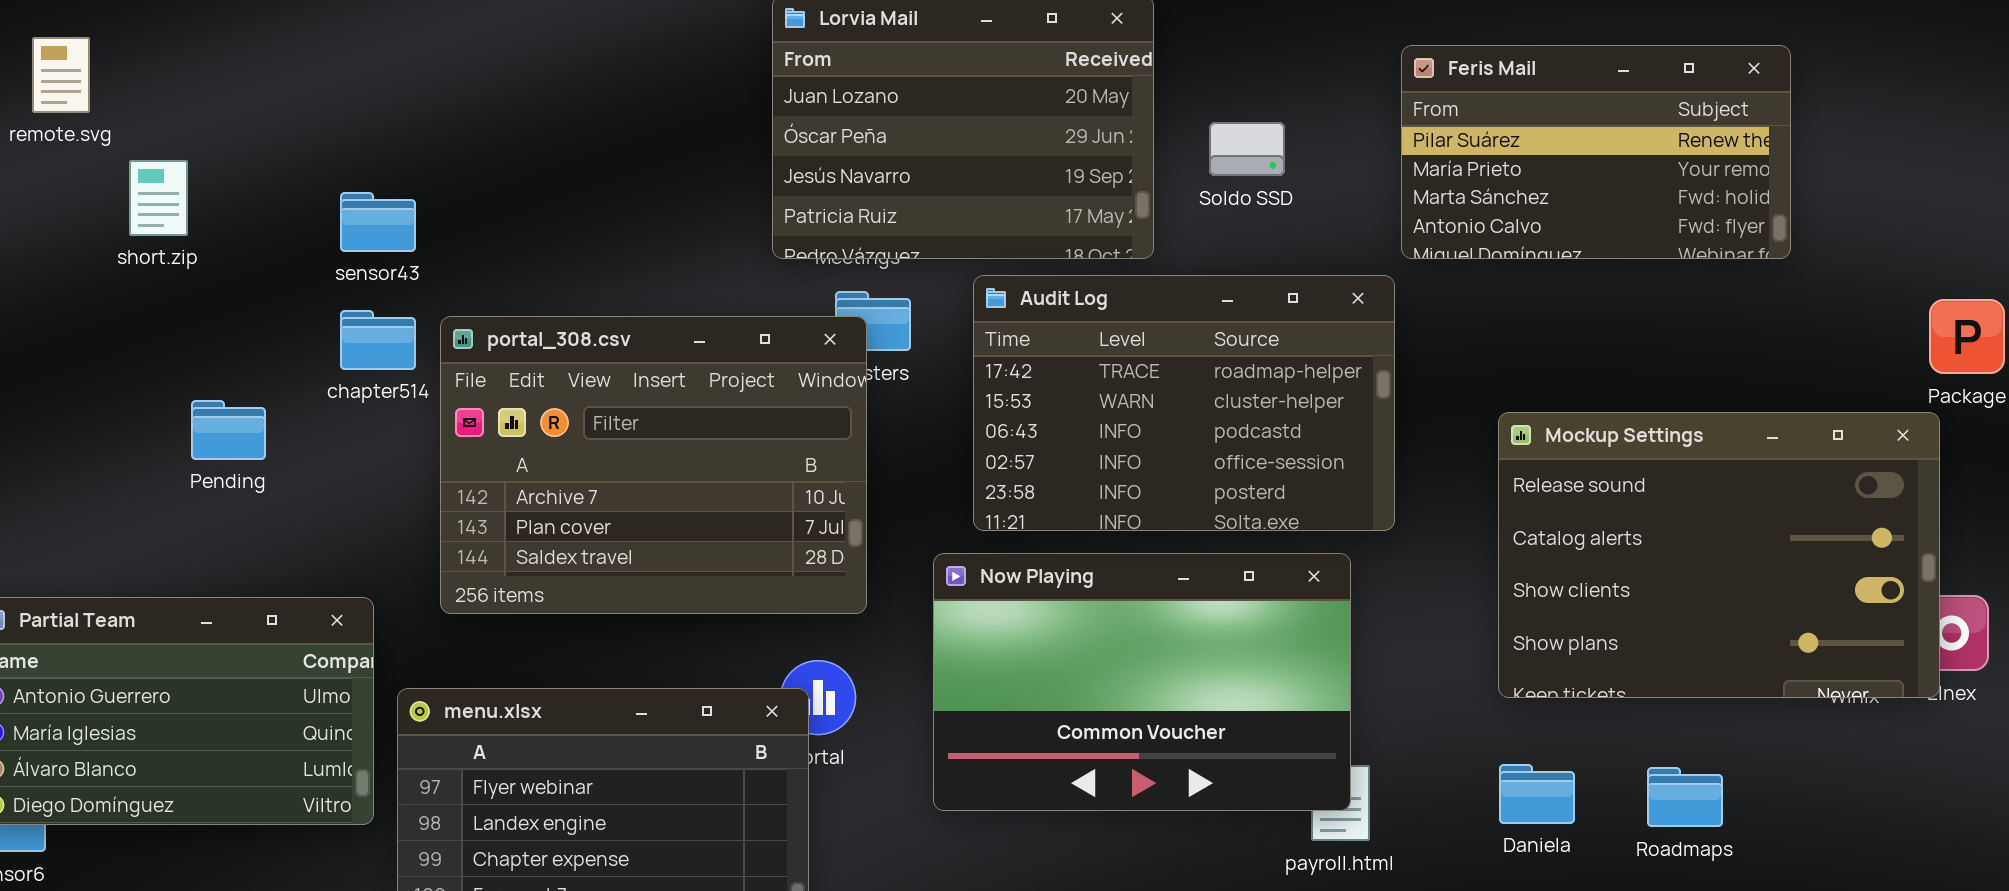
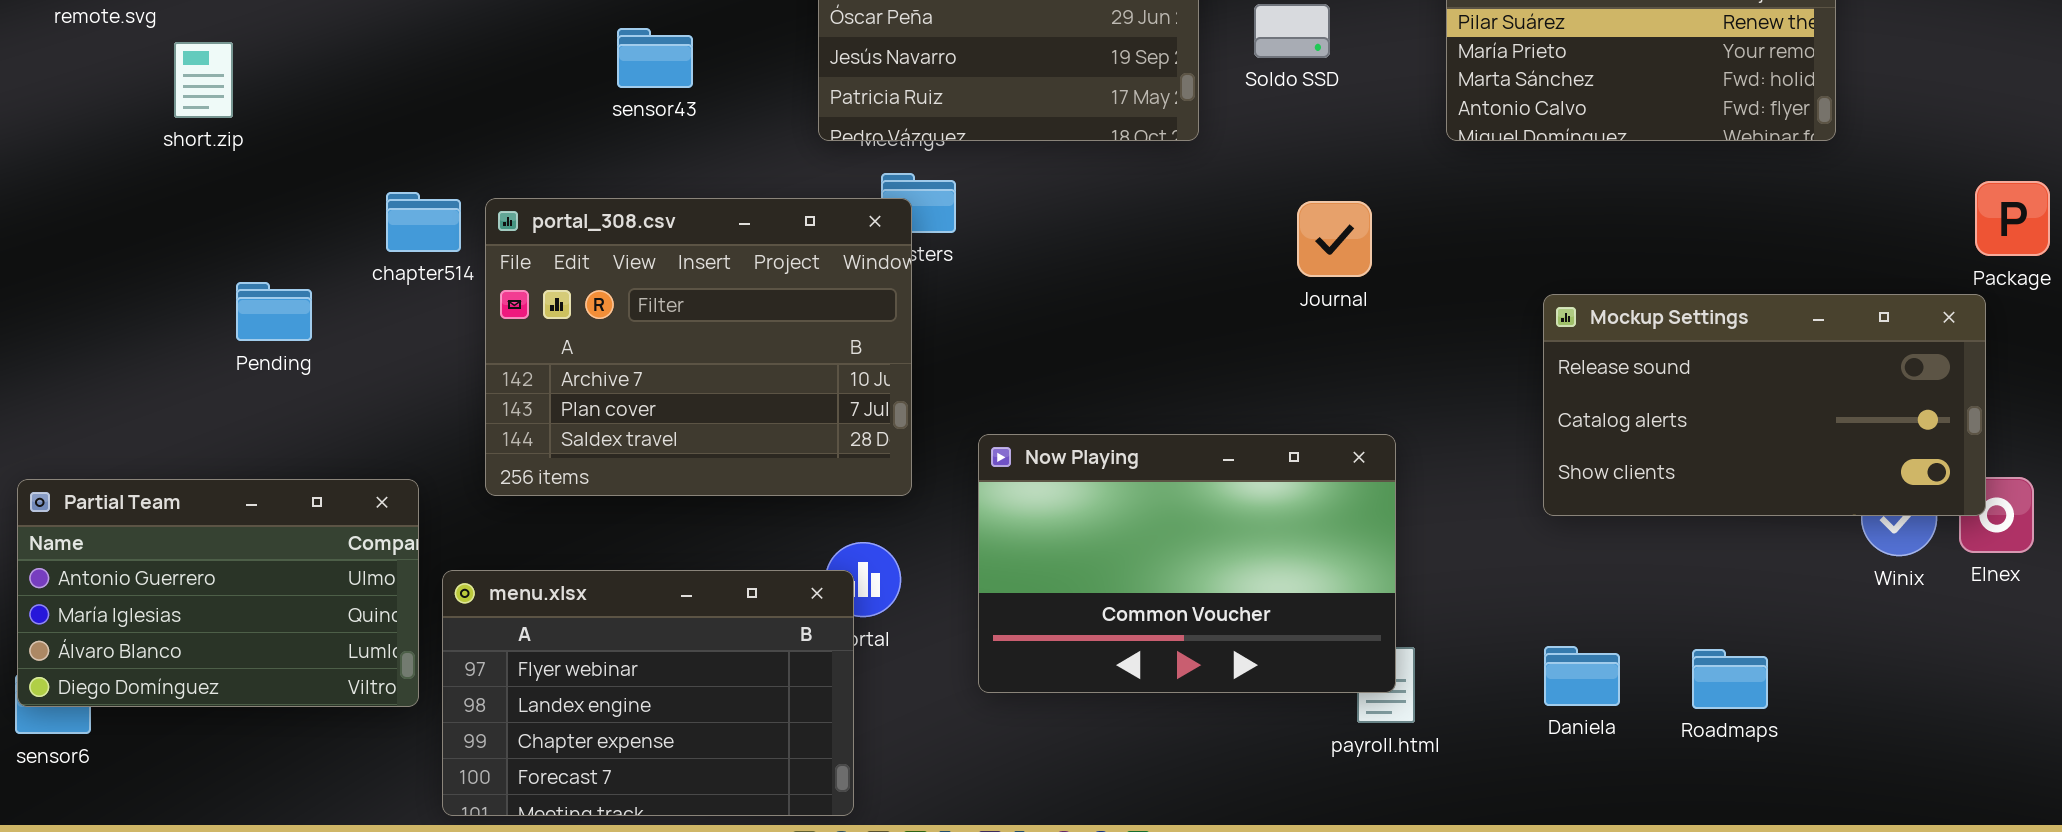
sensor43: [340,192,416,252] -> [617,28,693,88], moved
Audit Log: [973,275,1395,531] -> none, closed
Mockup Settings: [1498,412,1940,698] -> [1543,294,1986,516], resized

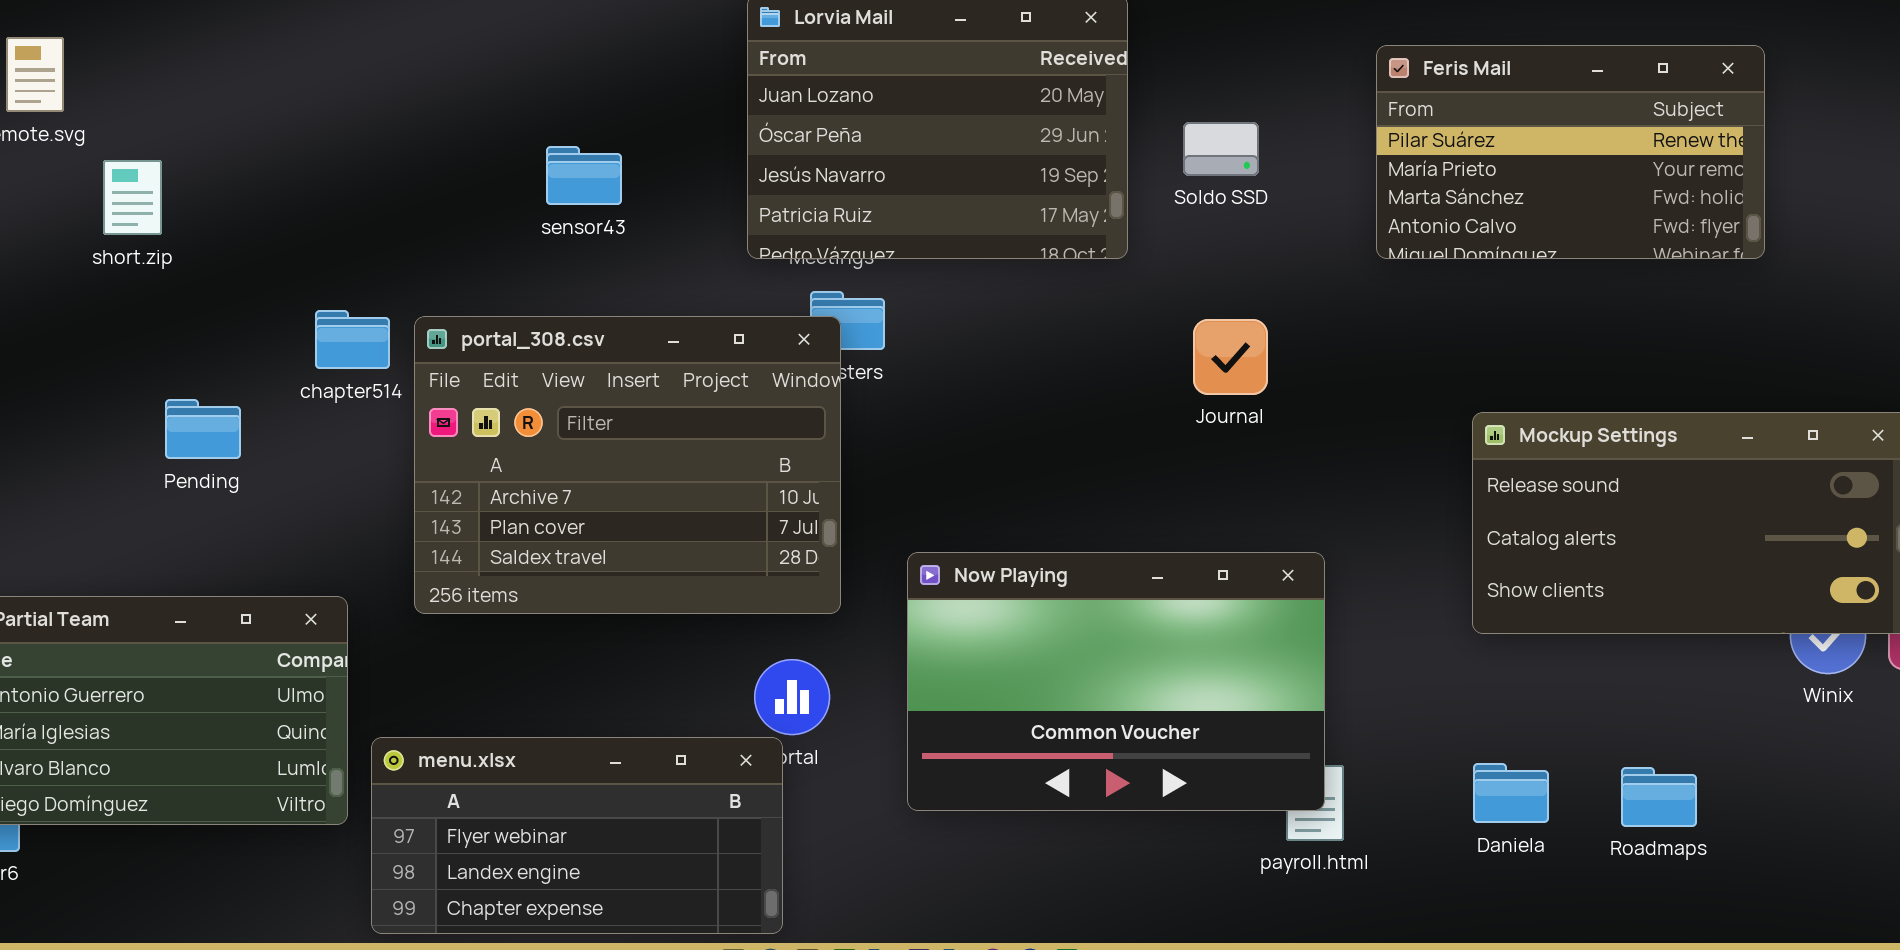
Journal: [1297,201,1372,277] -> [1193,319,1268,395], moved
menu.xlsx: [442,570,854,816] -> [371,737,783,934], resized

